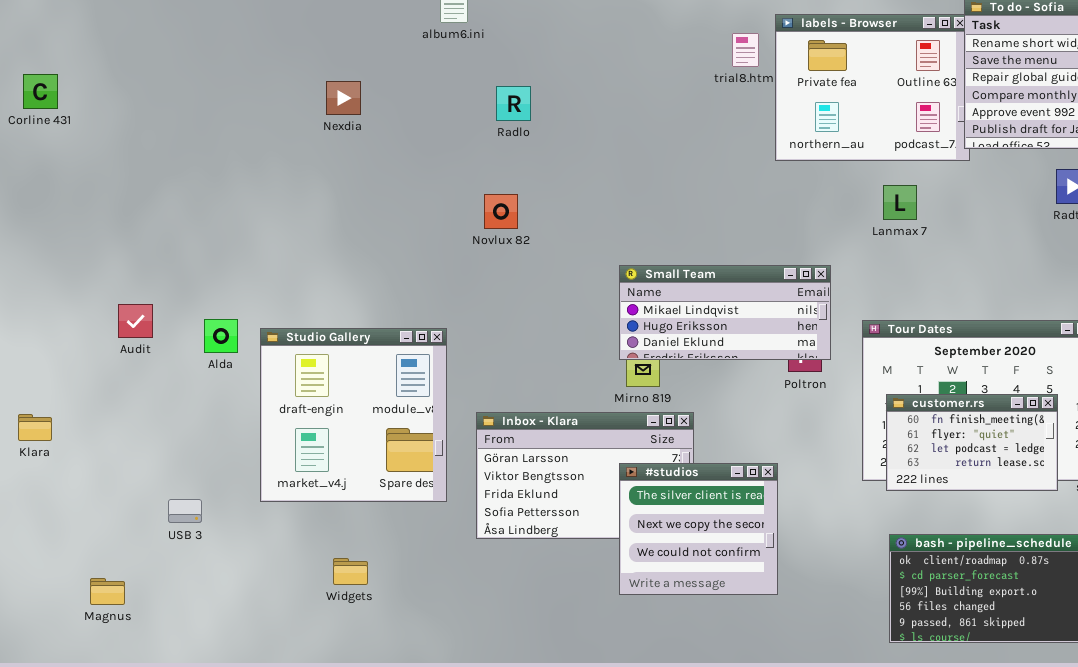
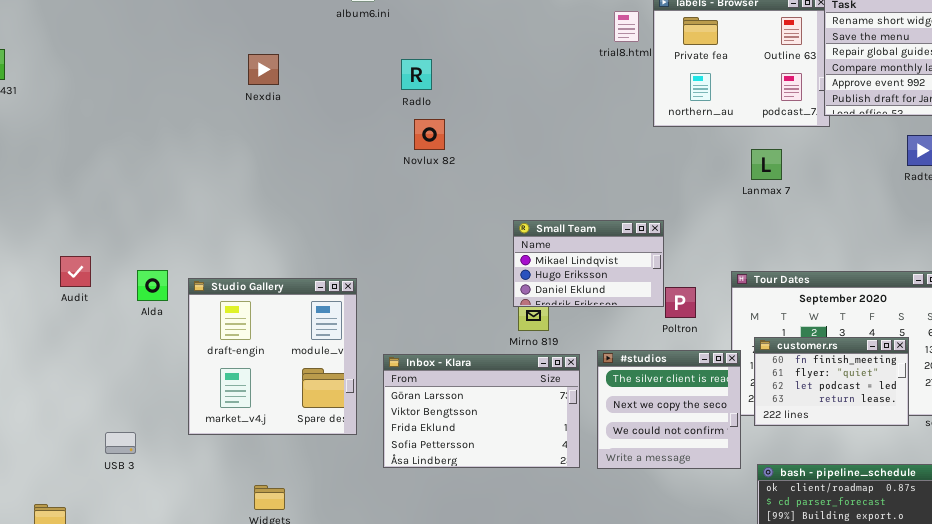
Novlux 82: [484,194,518,229] -> [414,119,445,150], moved
Small Team: [619,265,831,360] -> [513,220,664,307], resized
#studios: [619,463,778,595] -> [597,350,741,469], moved

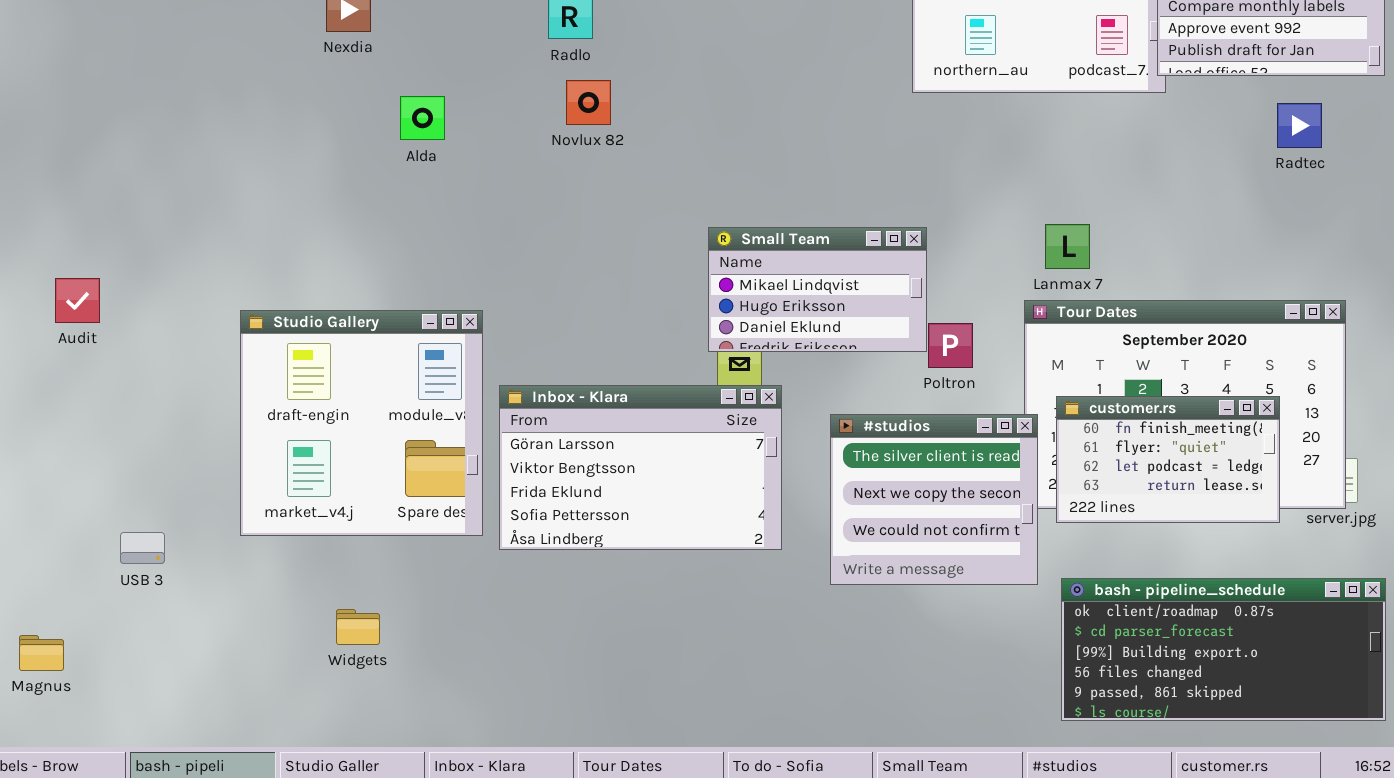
Lanmax 7: [751,149,782,180] -> [1045,224,1090,269], moved
Alda: [137,270,168,301] -> [400,96,445,140], moved
Inbox - Klara: [383,354,580,468] -> [499,385,782,550], moved

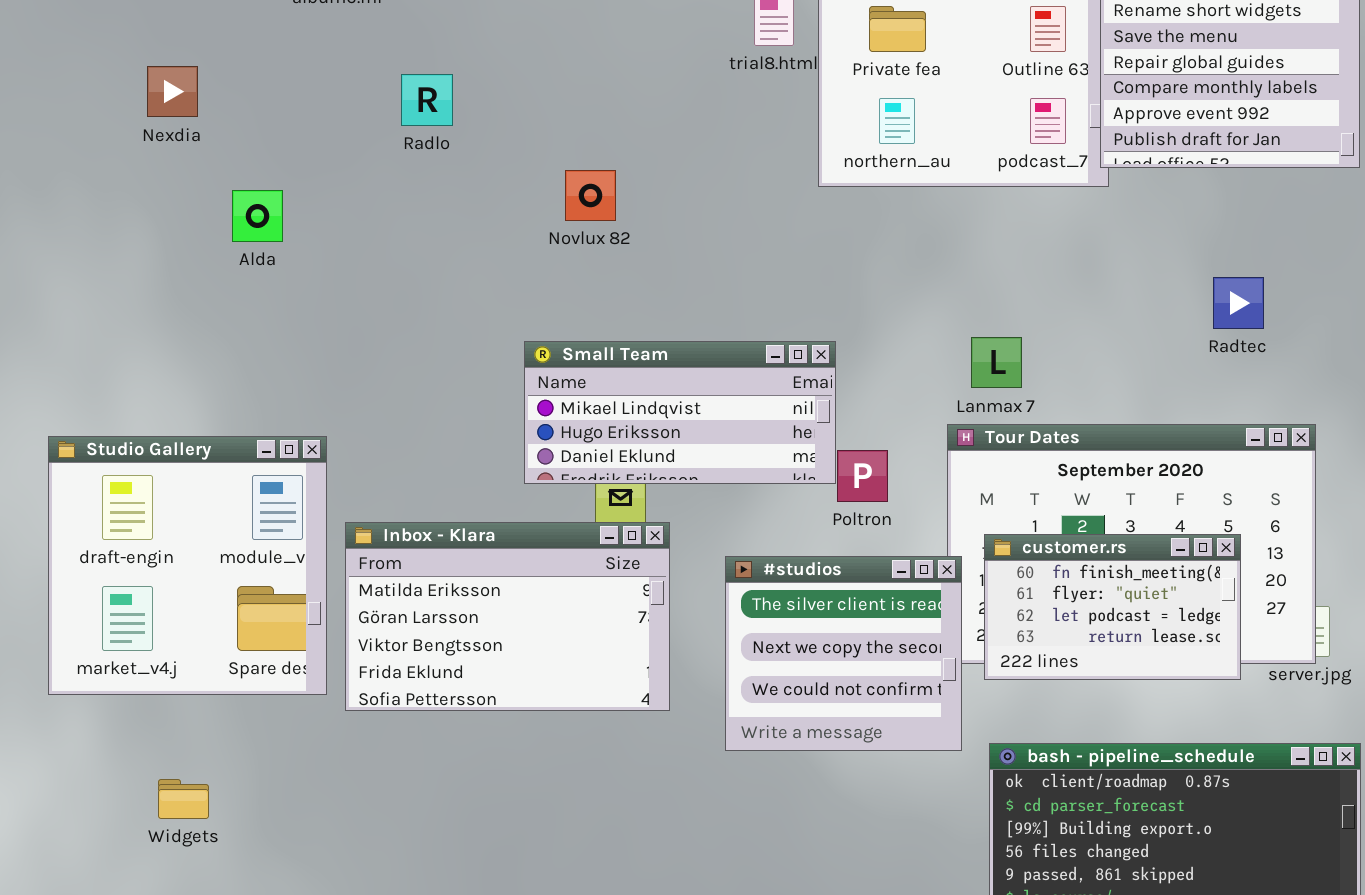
Novlux 82: [566,80,611,125] -> [565,170,616,221], moved
Radtec: [1277,103,1322,148] -> [1213,277,1264,329], moved
Small Team: [708,227,927,352] -> [524,341,836,484], resized
Inbox - Klara: [499,385,782,550] -> [345,522,670,711], scrolled up 1 row

